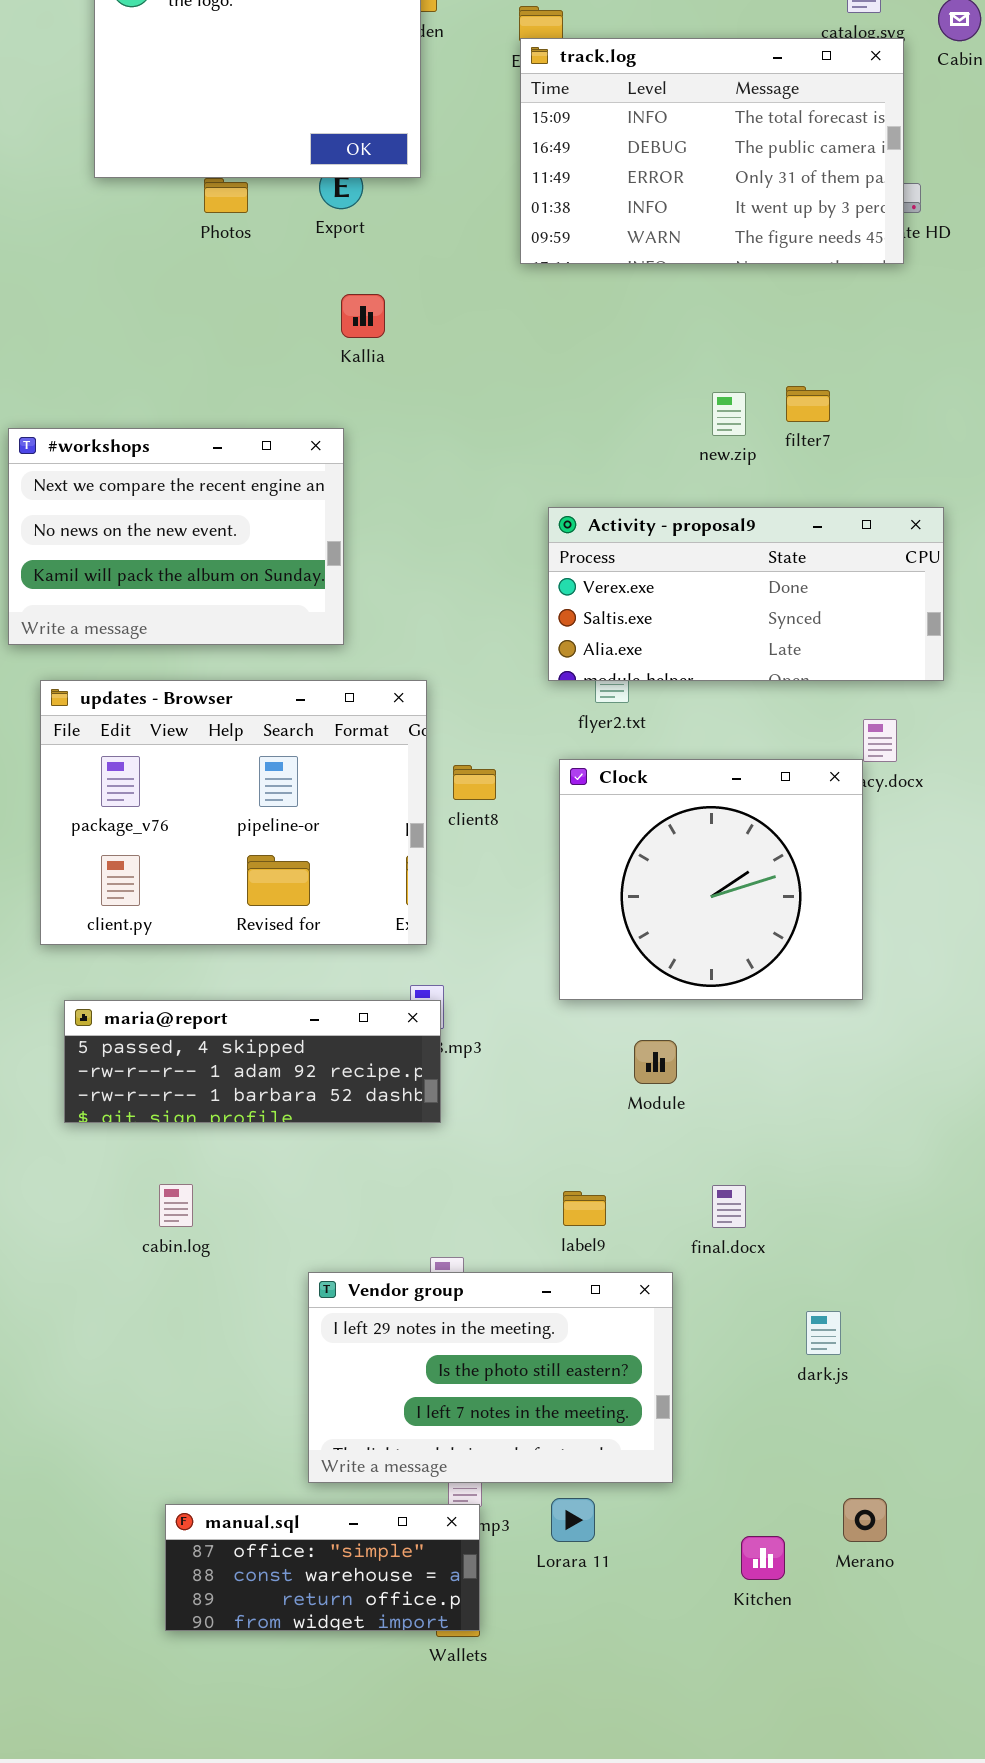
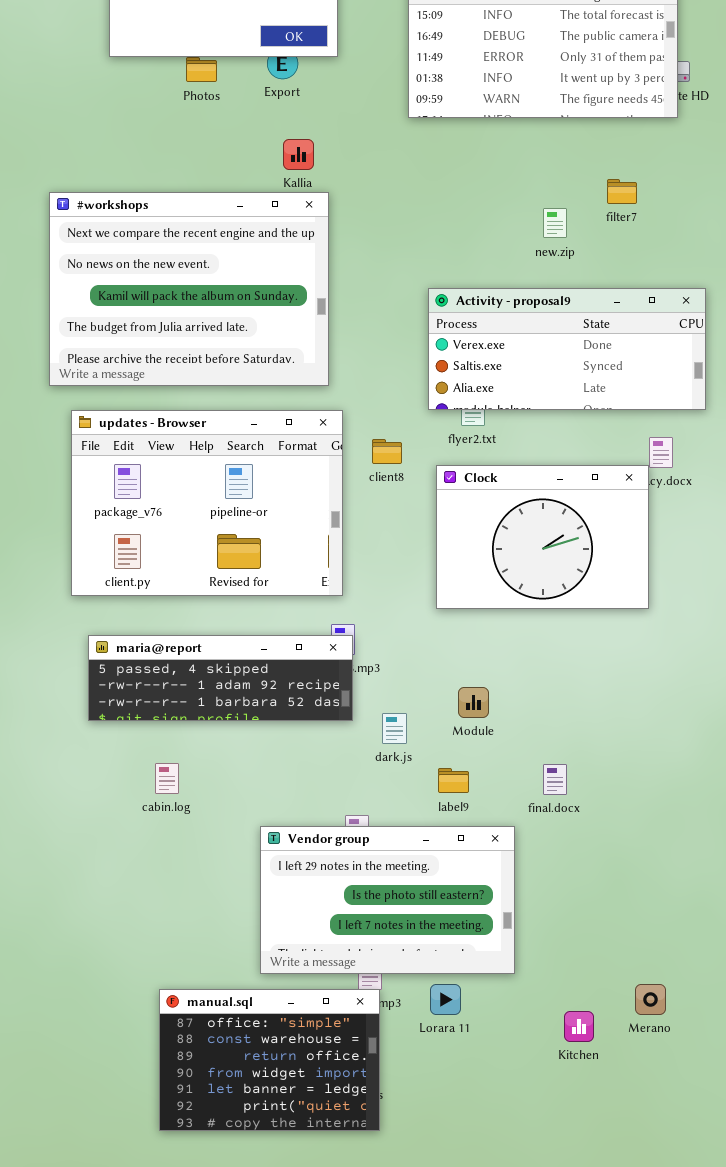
filter7: [786,386,830,422] -> [607,179,637,204], moved
#workshops: [8,428,344,645] -> [49,192,329,386], resized
Clock: [559,759,863,1000] -> [436,465,649,609], resized
client8: [453,765,496,800] -> [372,439,402,464], moved
Module: [634,1040,677,1084] -> [458,687,489,718], moved
dark.js: [806,1311,841,1355] -> [382,713,407,744], moved
manual.sql: [165,1504,480,1631] -> [159,989,380,1131], resized

